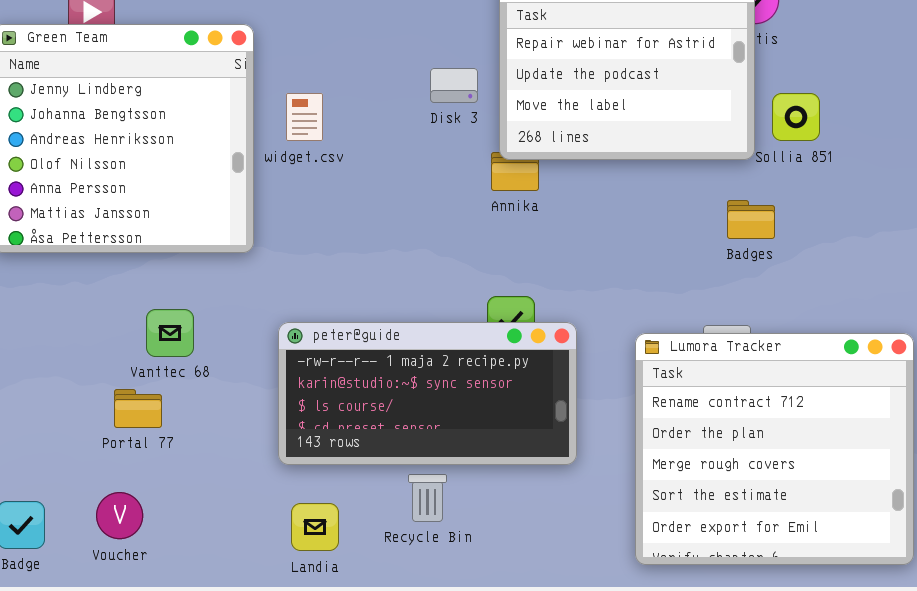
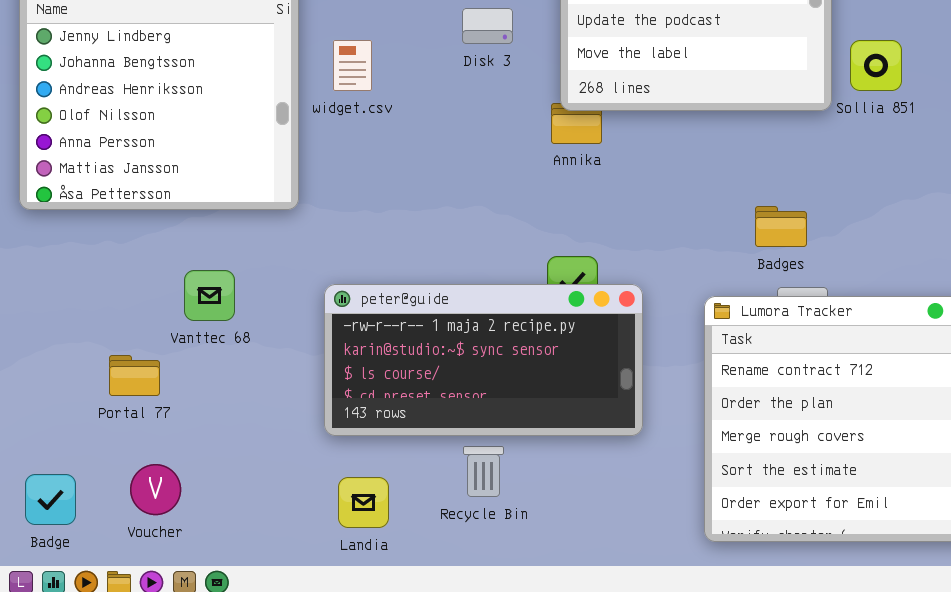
Disk 3: [430,68,478,103] -> [462,8,513,44], moved
Badges: [727,200,775,239] -> [755,206,807,247], moved
Portal 77: [114,389,162,428] -> [109,355,160,396], moved

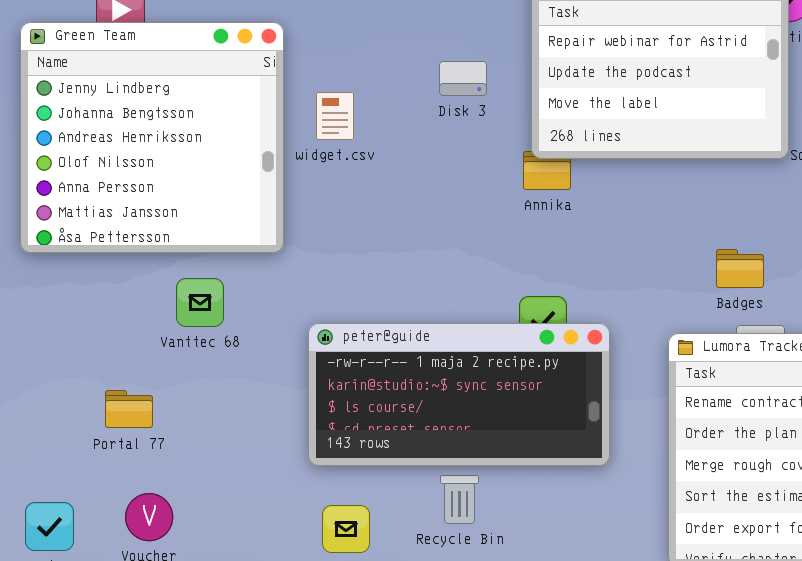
Vanttec 68: [184,270,235,321] -> [176,278,224,327], moved

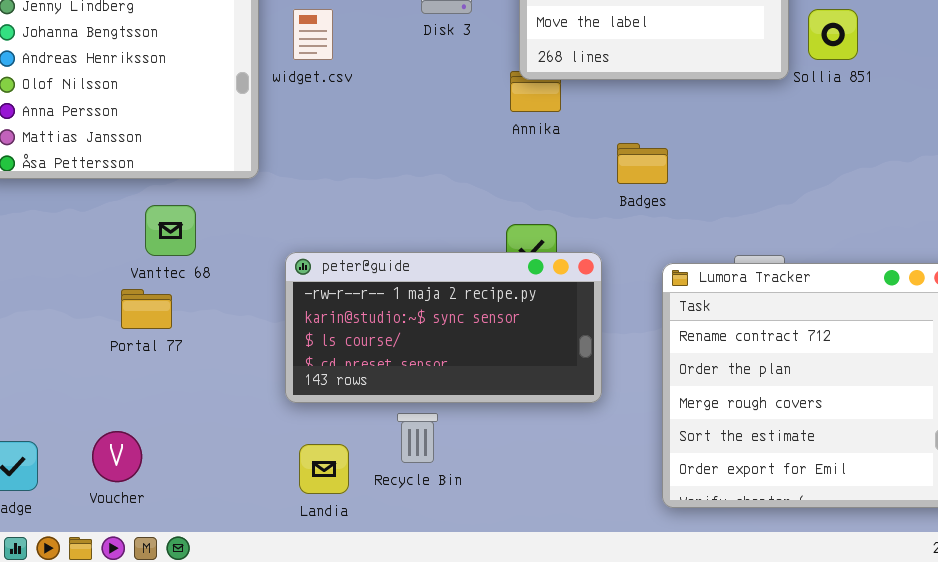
Badges: [716,249,764,288] -> [617,143,668,184], moved
Portal 77: [105,390,153,428] -> [121,289,172,329], moved
Recycle Bin: [440,475,479,524] -> [397,413,438,463], moved

